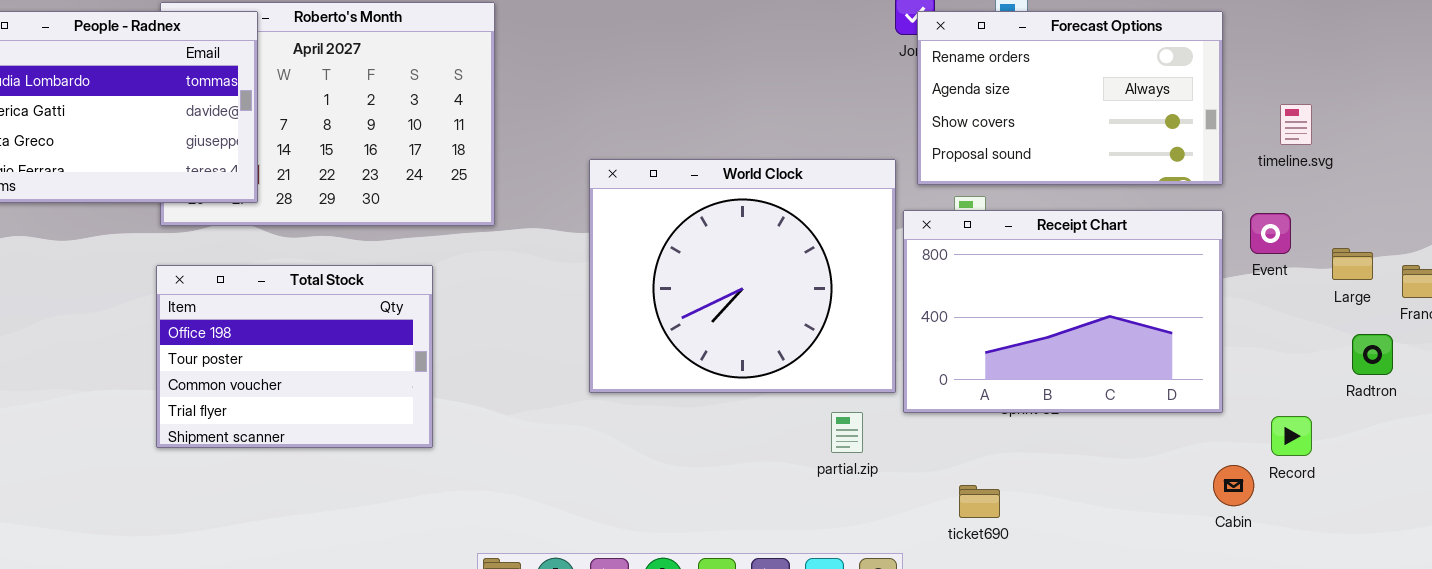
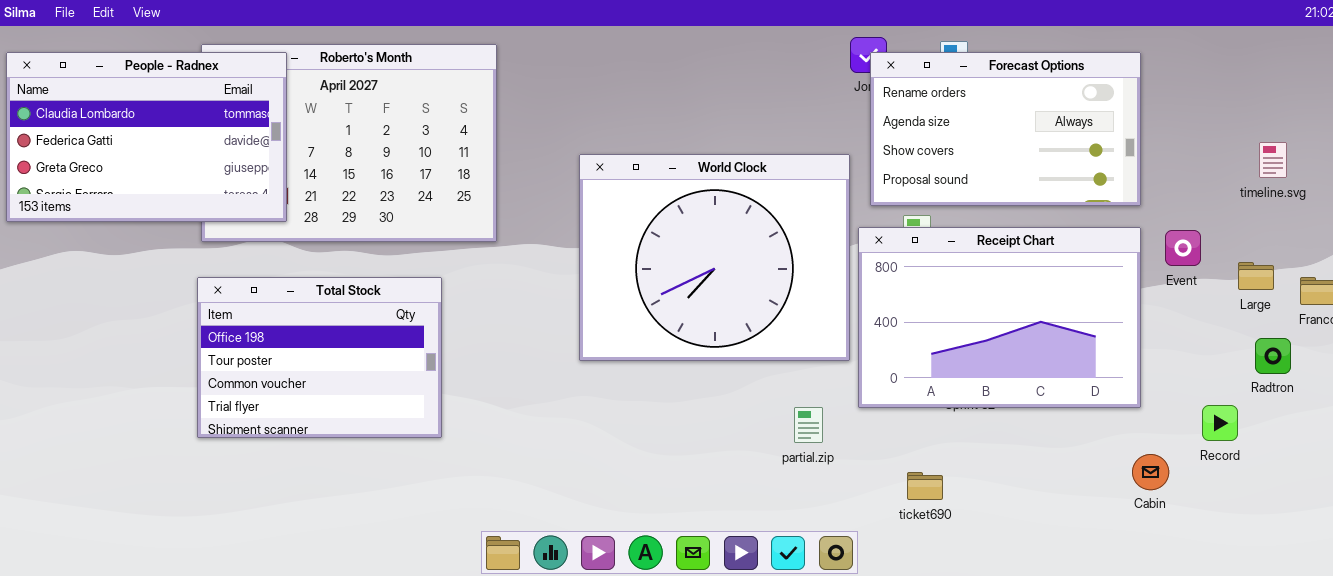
timeline.svg: [1280,104,1312,145] -> [1259,142,1287,178], moved
World Clock: [589,159,896,393] -> [579,154,850,361], moved
Record: [1271,416,1312,456] -> [1202,405,1238,441], moved

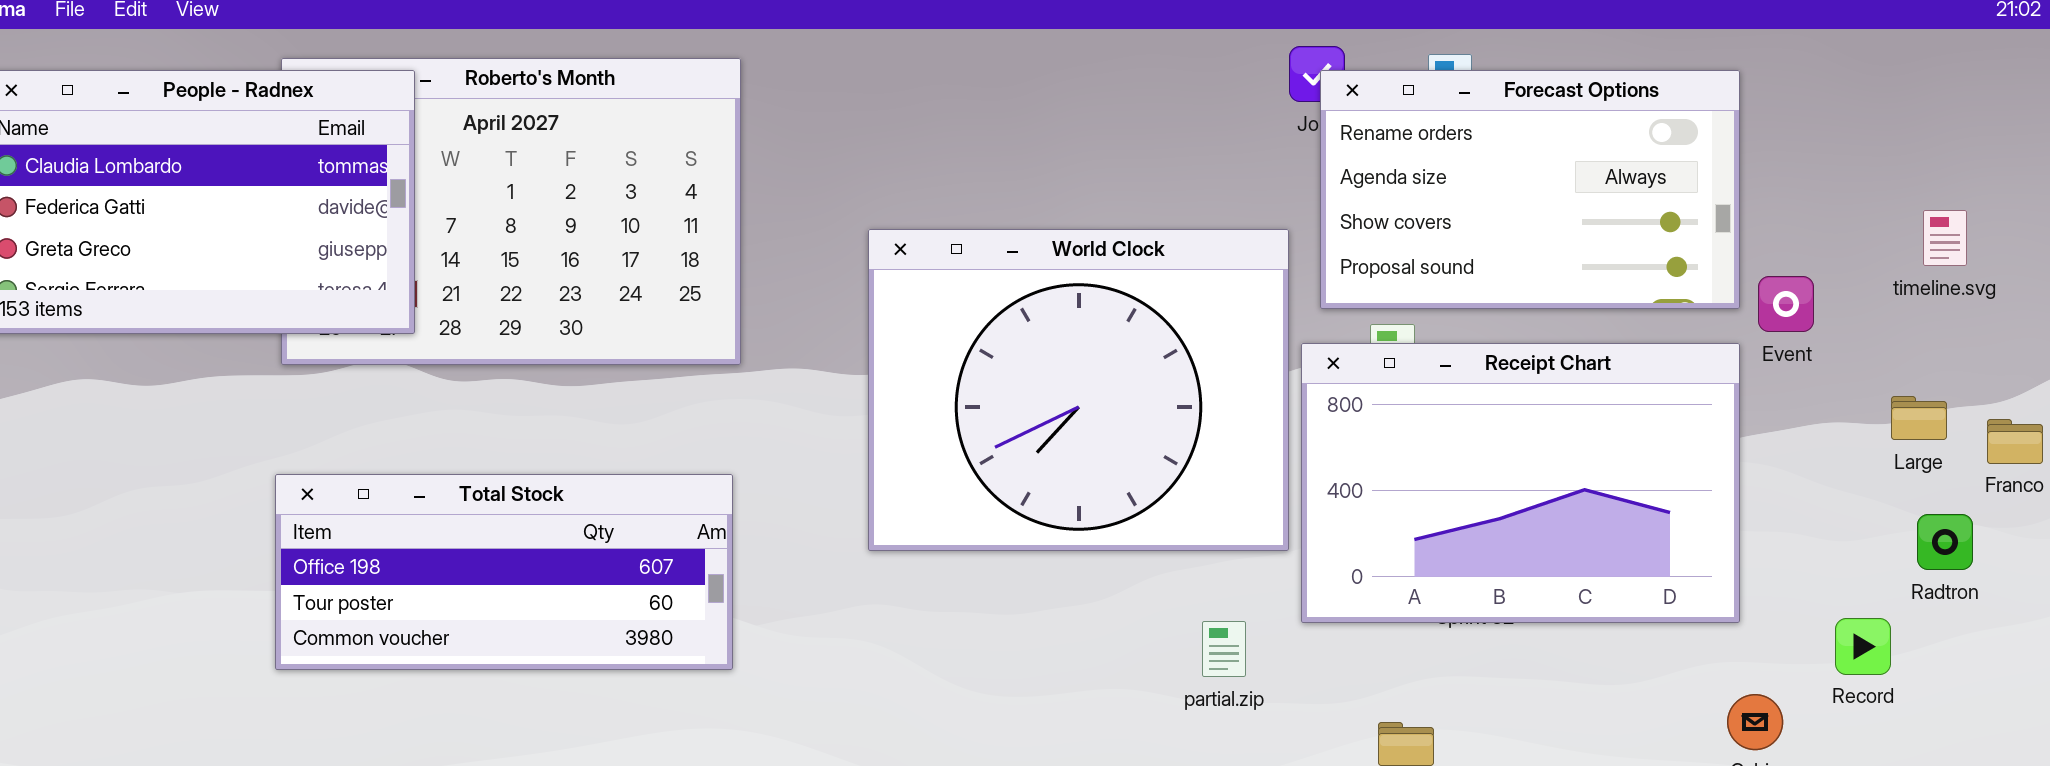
Event: [1165,230,1201,266] -> [1758,276,1814,332], moved
Total Stock: [197,277,442,438] -> [275,474,733,670], resized

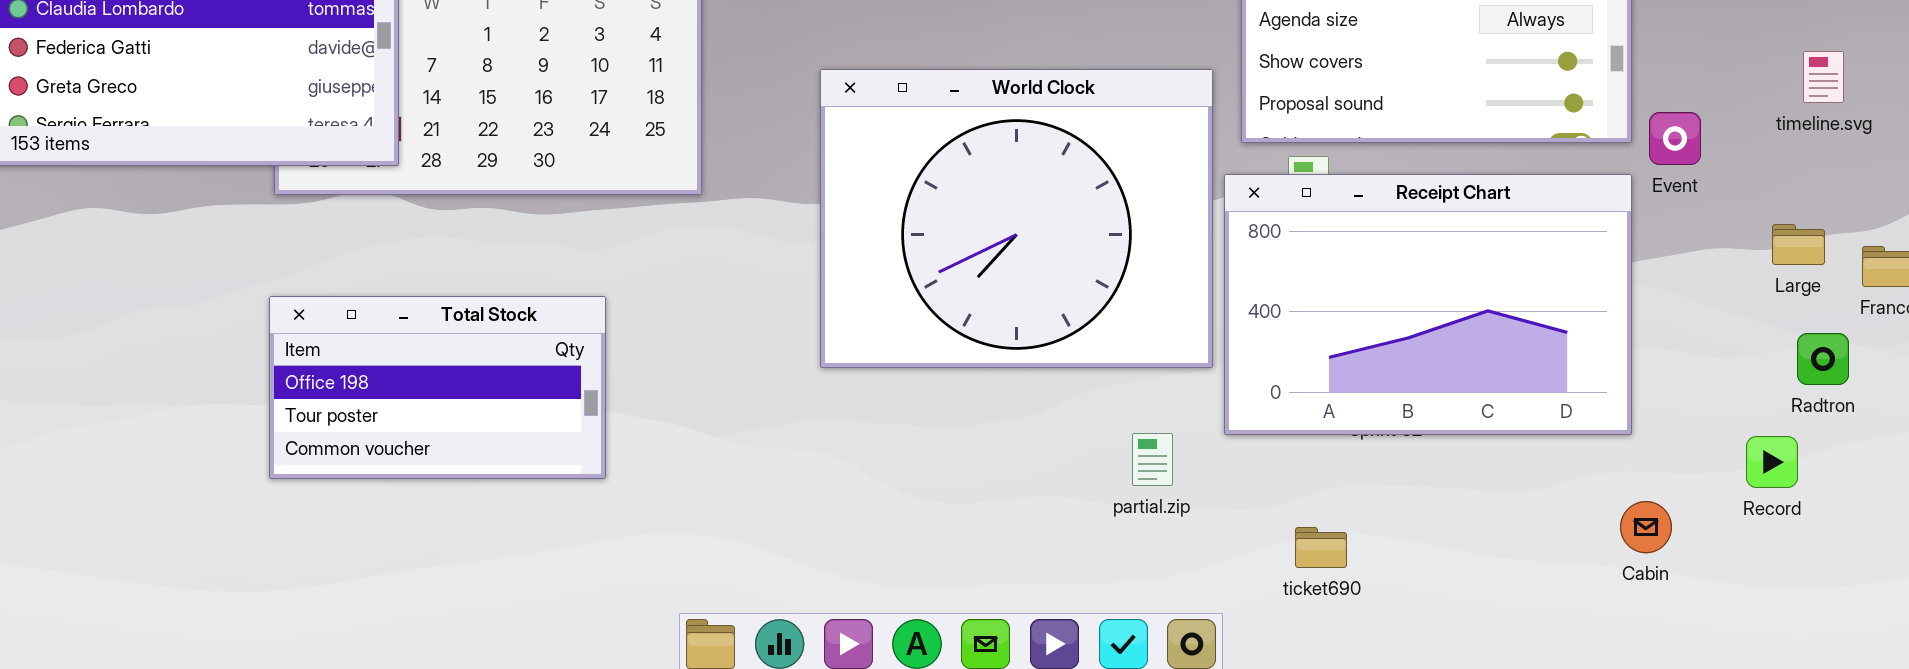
Total Stock: [275,474,733,670] -> [269,296,606,479], resized
Record: [1835,618,1891,675] -> [1746,436,1798,488], moved

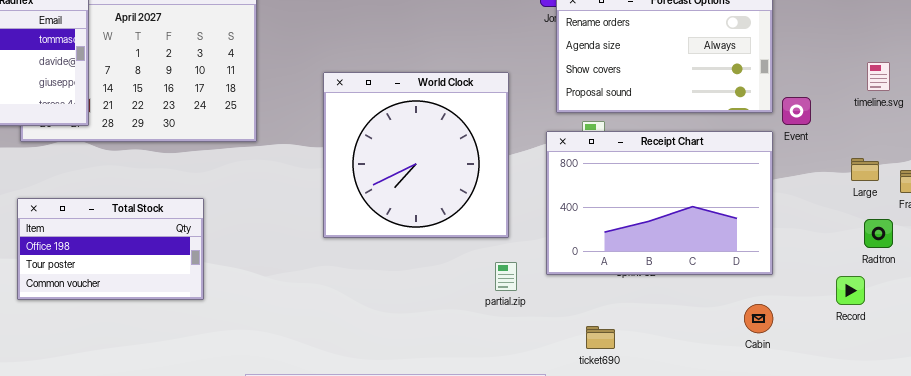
World Clock: [820,69,1213,368] -> [323,72,509,238], resized
partial.zip: [1132,433,1173,486] -> [495,262,517,291], moved
Cabin: [1620,501,1672,553] -> [744,304,773,333], moved

